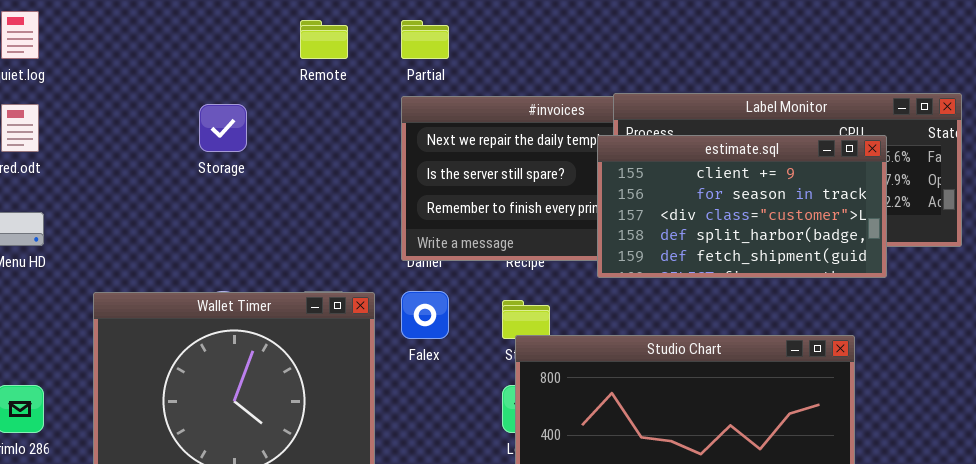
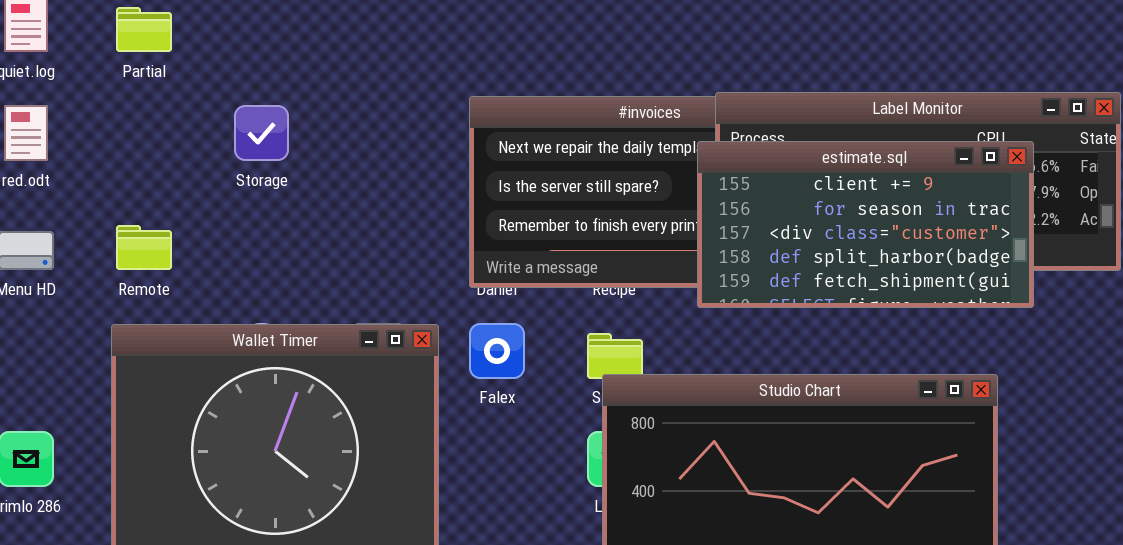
Remote: [300,20,348,59] -> [116,225,172,270], moved
Partial: [401,20,449,59] -> [116,7,172,52], moved

